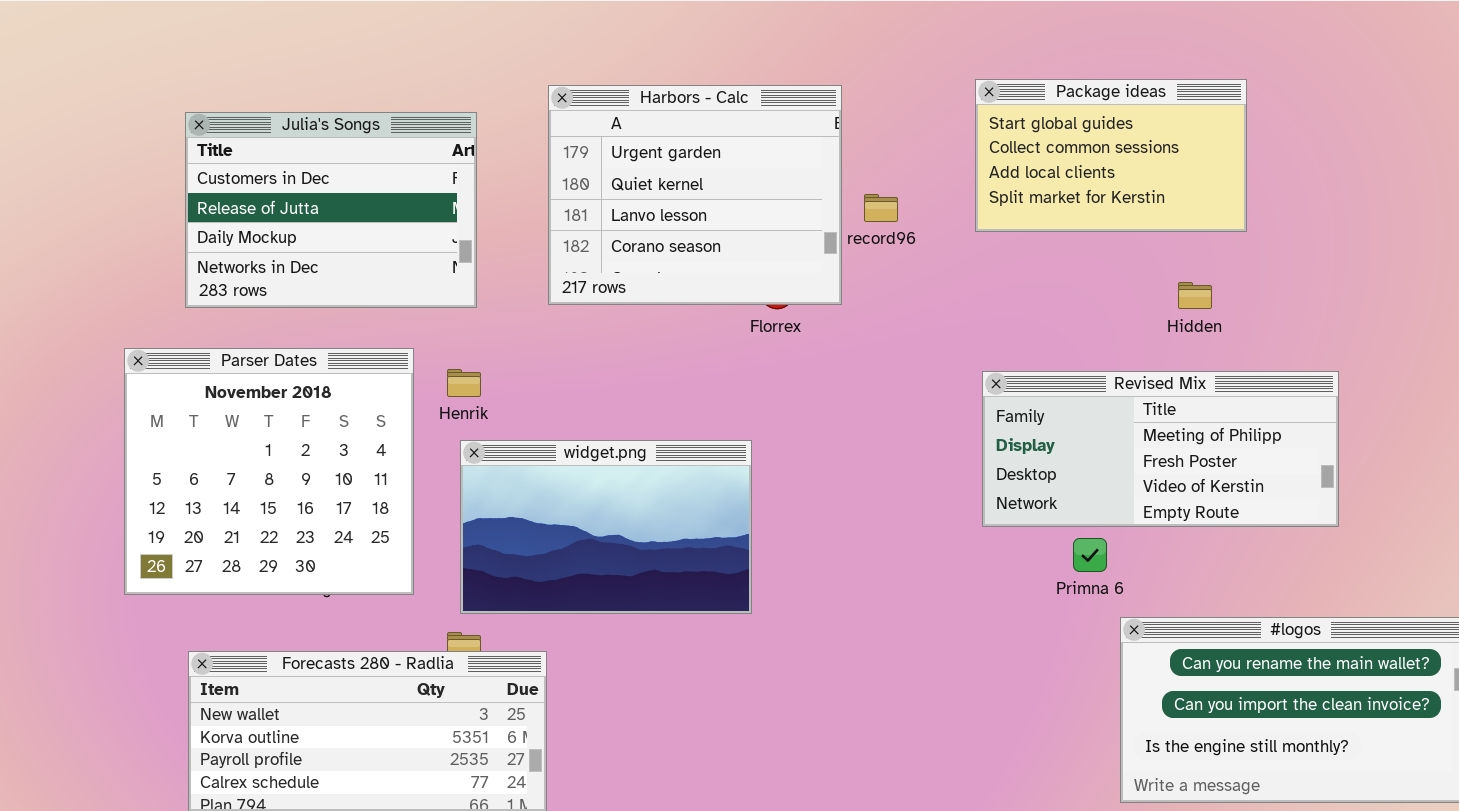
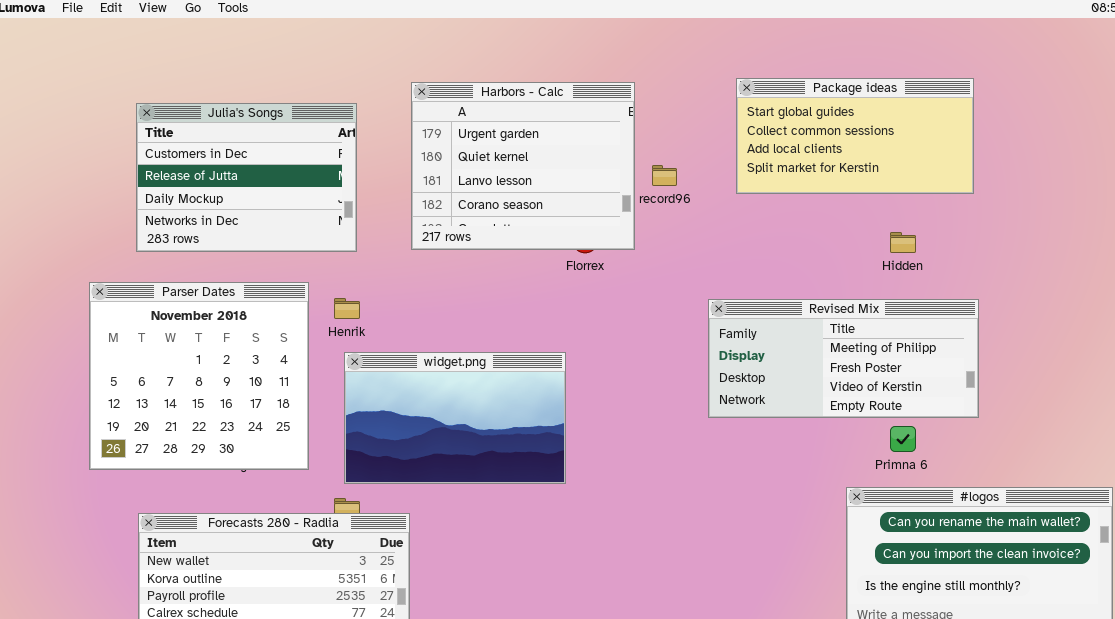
Package ideas: [975,79,1247,232] -> [736,78,974,194], resized
Revised Mix: [982,371,1339,527] -> [708,299,979,418], moved
Primna 6: [1073,538,1107,572] -> [890,426,916,452], moved

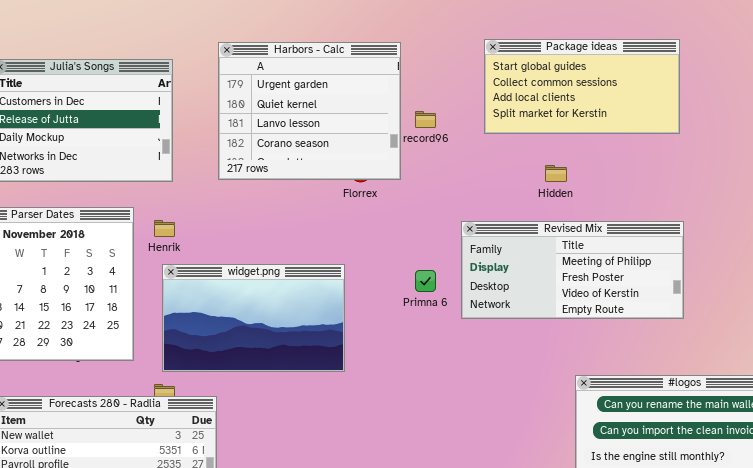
Hidden: [890,232,916,253] -> [545,165,567,182], moved
Primna 6: [890,426,916,452] -> [415,270,436,292], moved

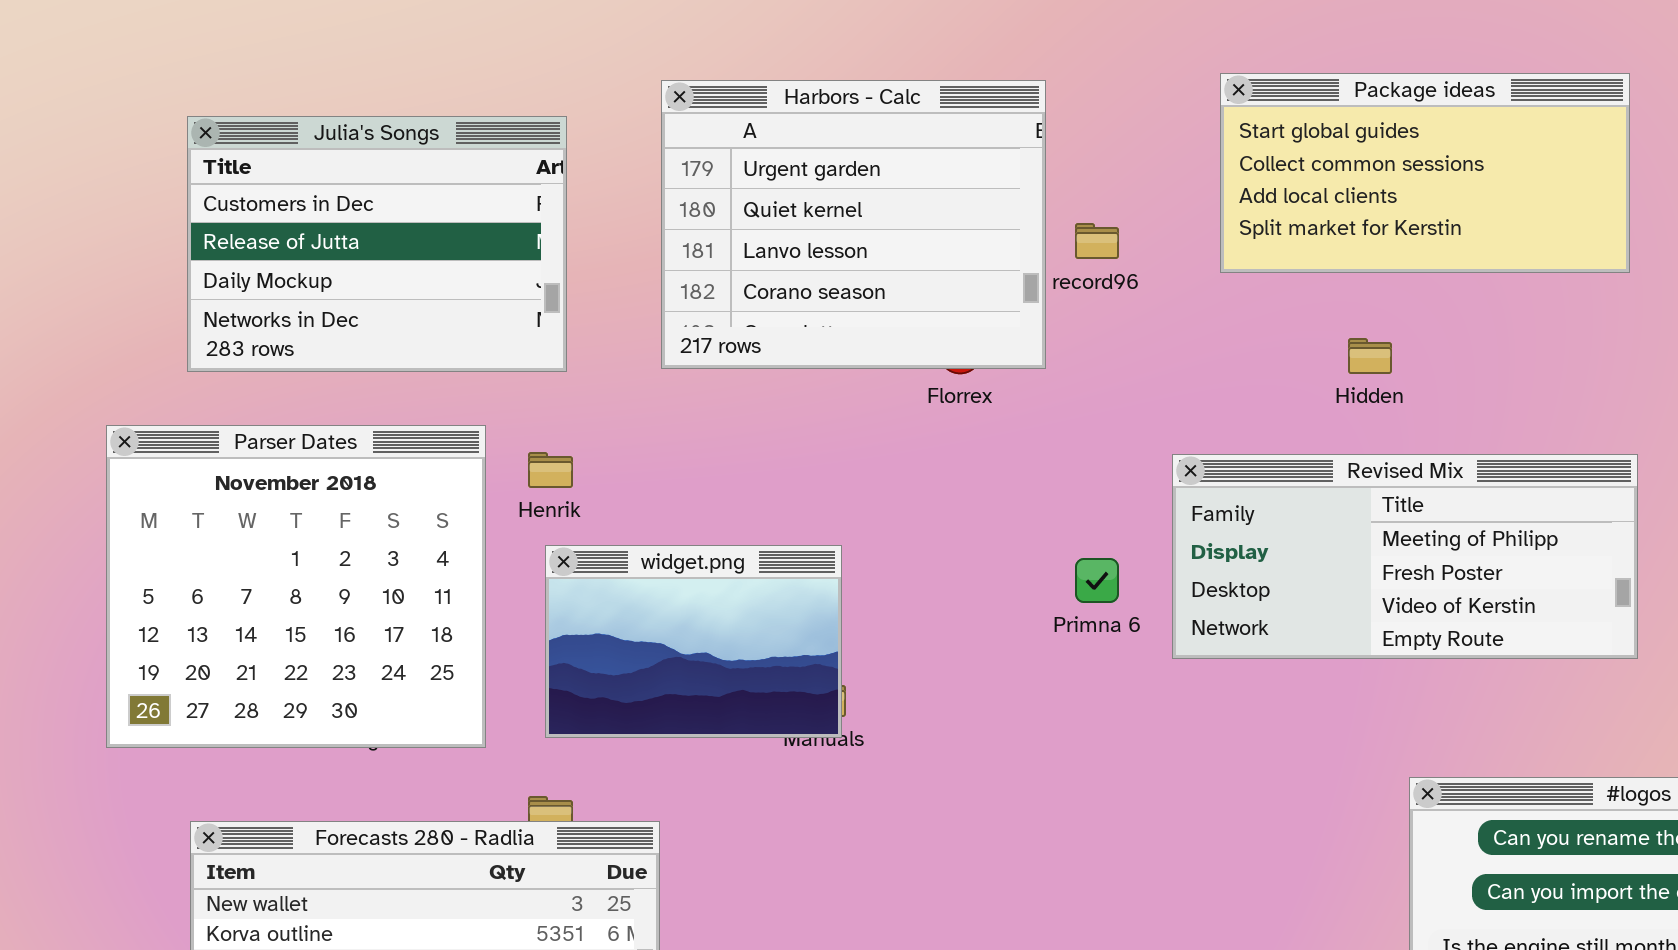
widget.png: [162,264,345,372] -> [545,545,842,738], resized

